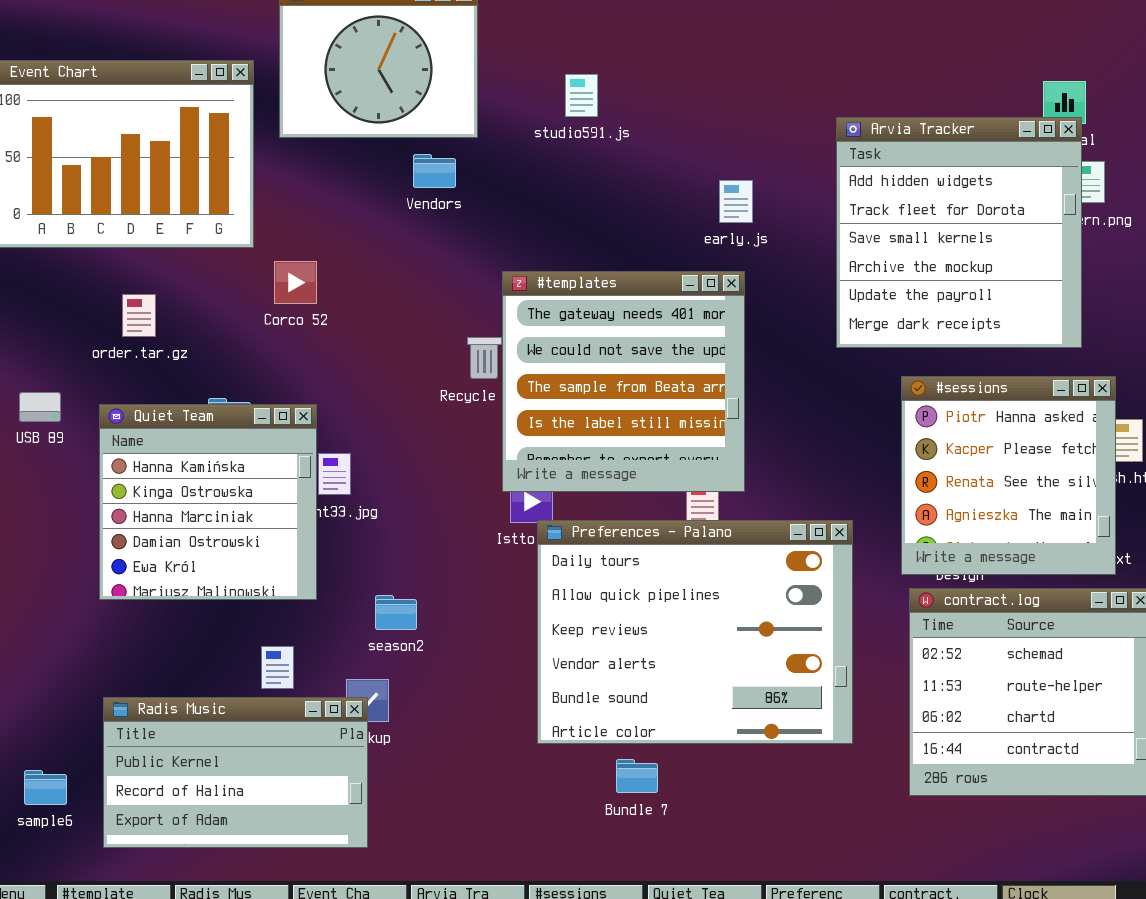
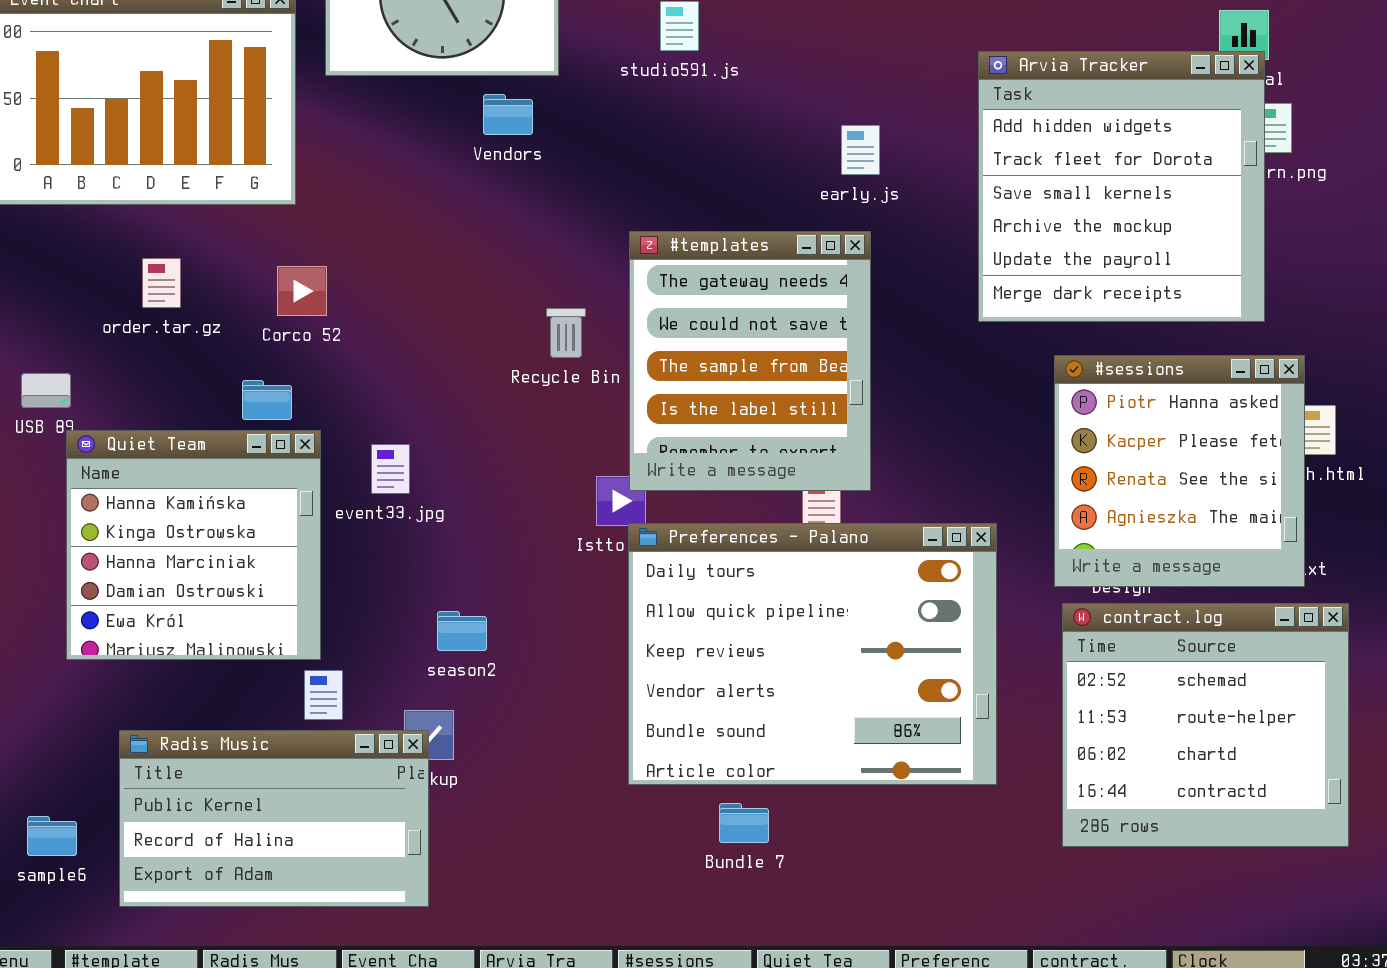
Corco 52: [274,261,317,304] -> [277,266,327,316], moved
#templates: [502,271,745,492] -> [629,231,871,491], resized
Quiet Team: [99,404,317,600] -> [66,430,321,660], moved

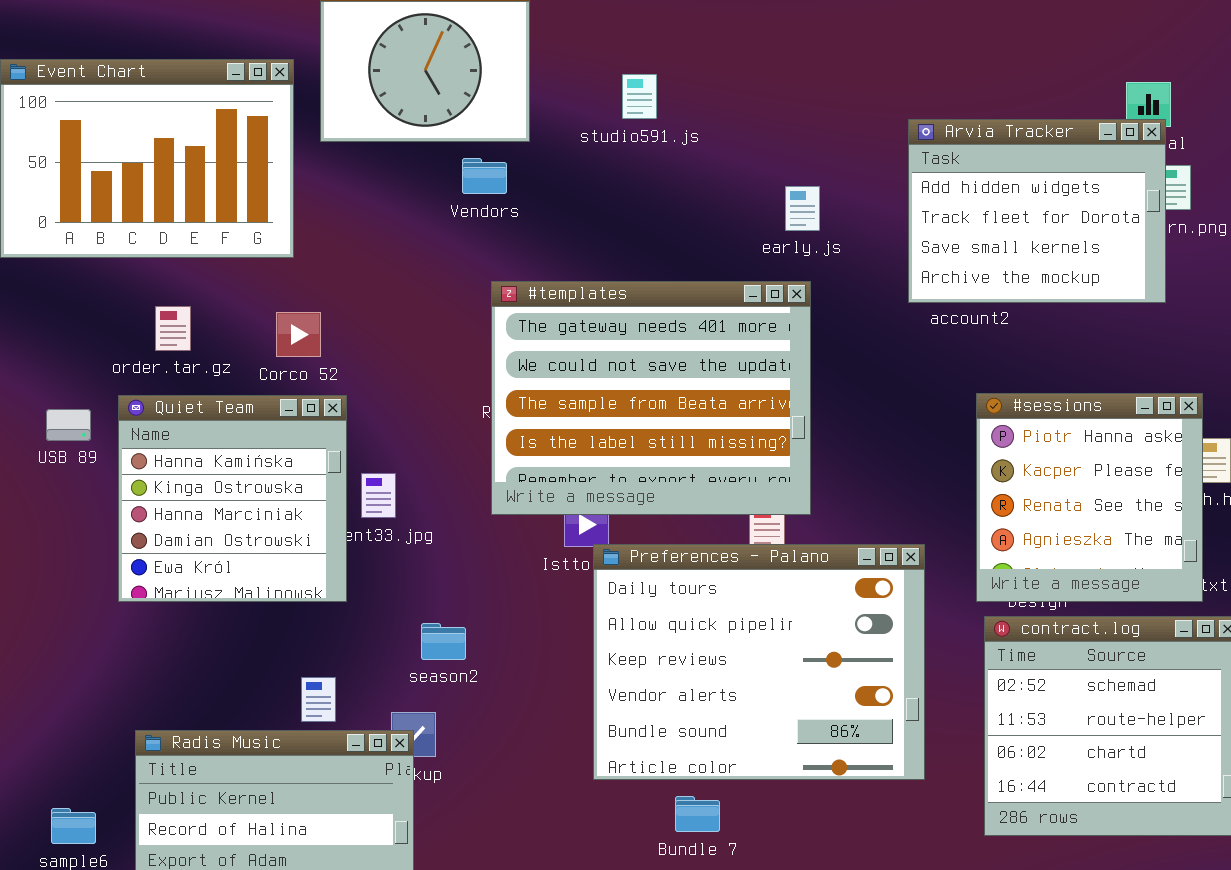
Arvia Tracker: [978,51,1265,322] -> [908,119,1166,303], resized
#templates: [629,231,871,491] -> [491,281,811,515], resized
Quiet Team: [66,430,321,660] -> [118,395,347,602], moved

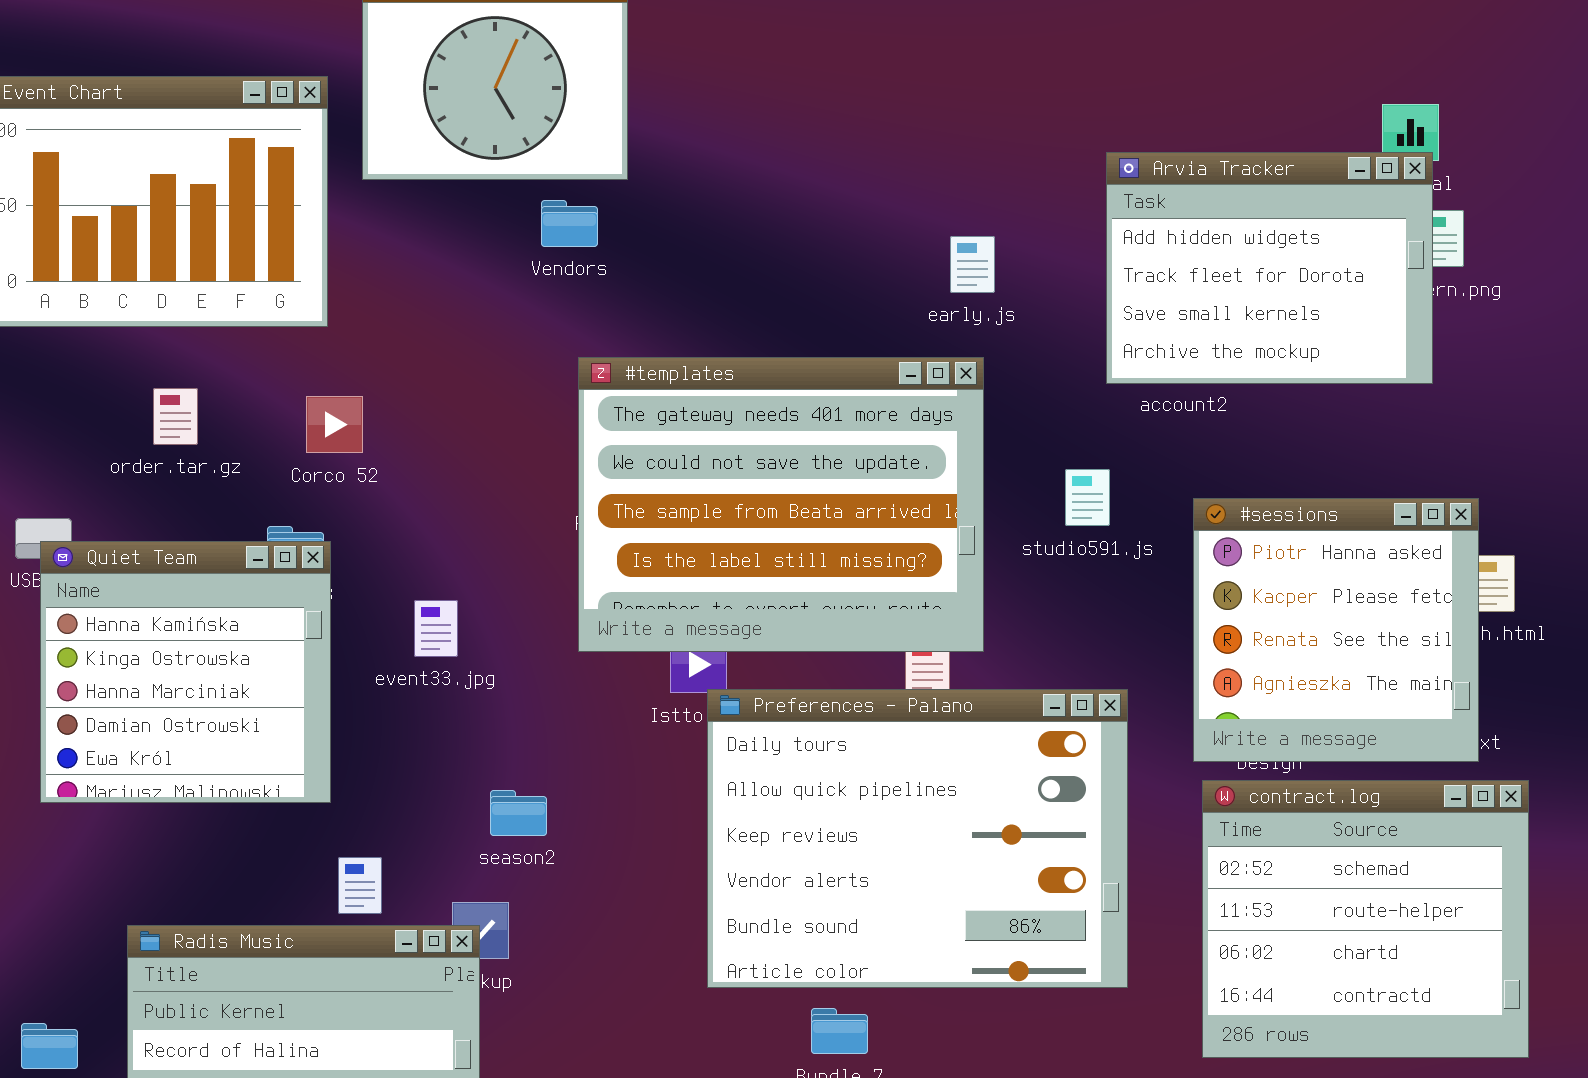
studio591.js: [622,74,657,119] -> [1065,469,1110,526], moved
Quiet Team: [118,395,347,602] -> [40,541,331,803], moved

